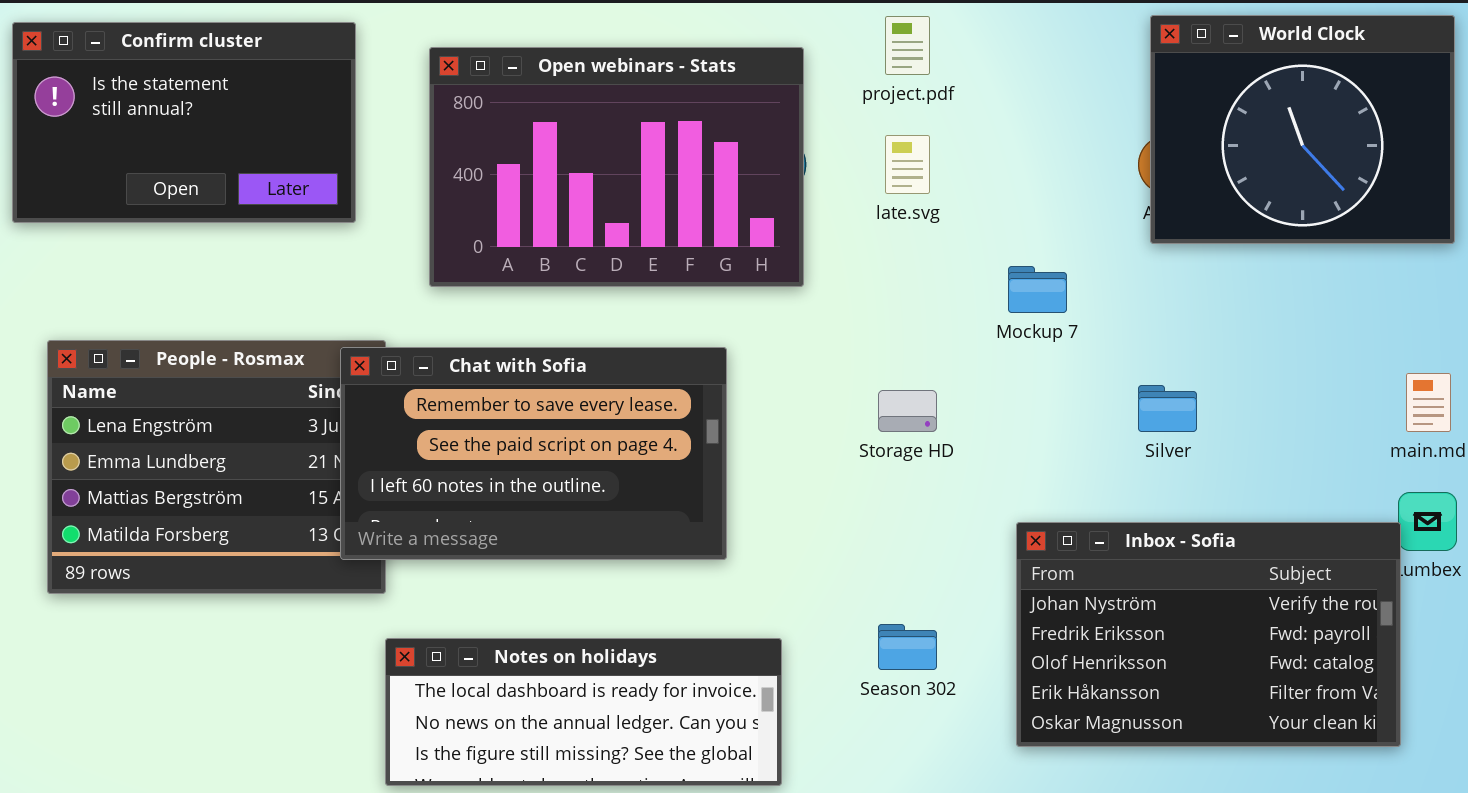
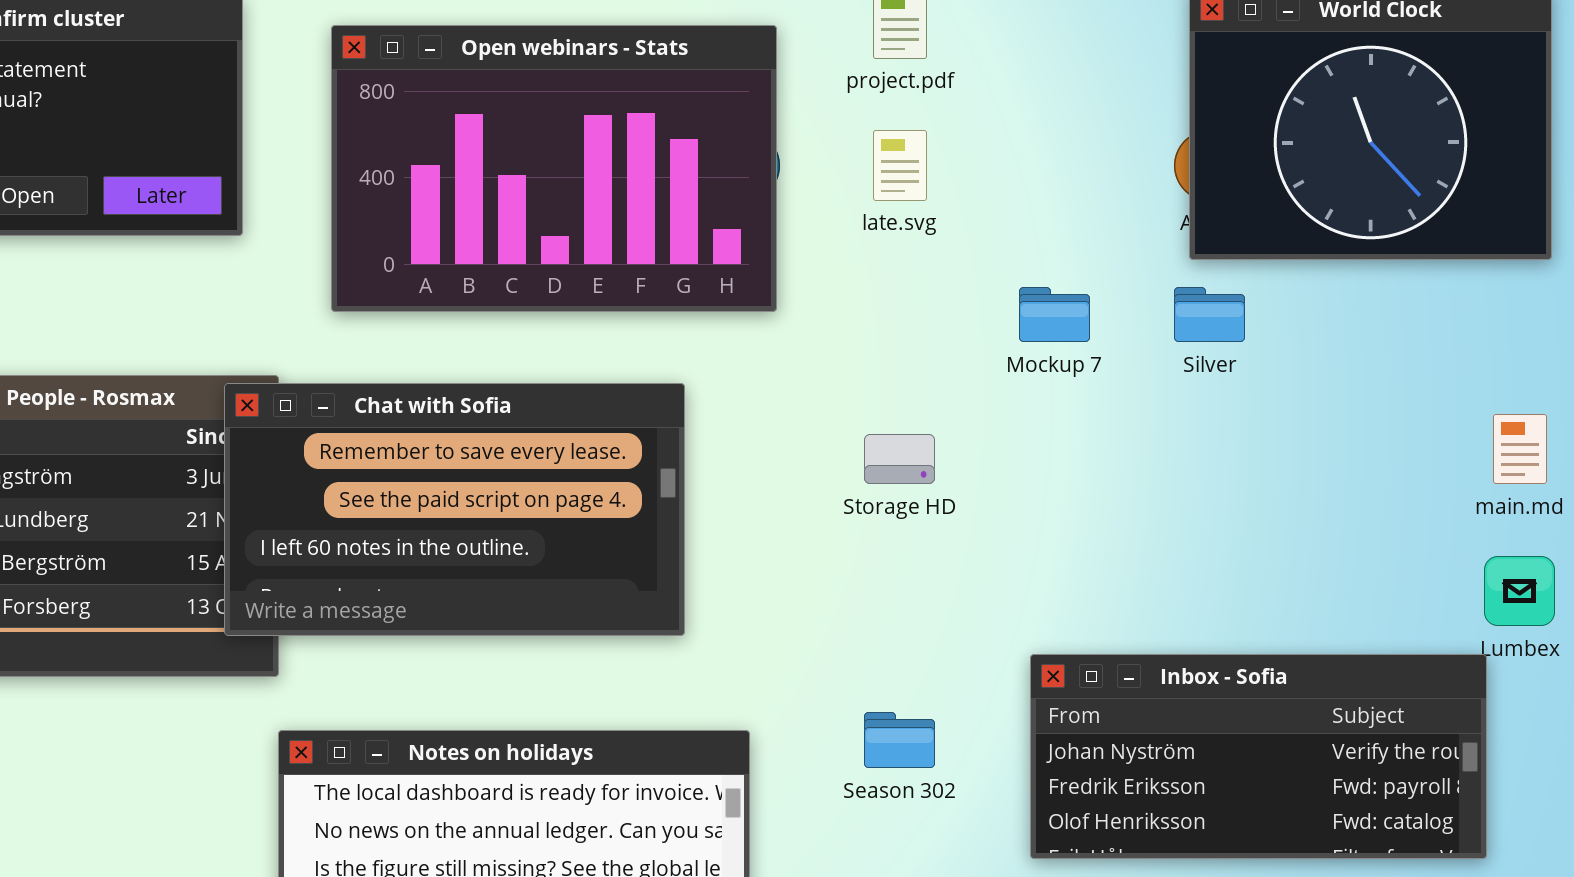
Silver: [1138,385,1197,432] -> [1174,287,1245,342], moved
Inbox - Sofia: [1016,522,1401,747] -> [1030,654,1487,859], resized

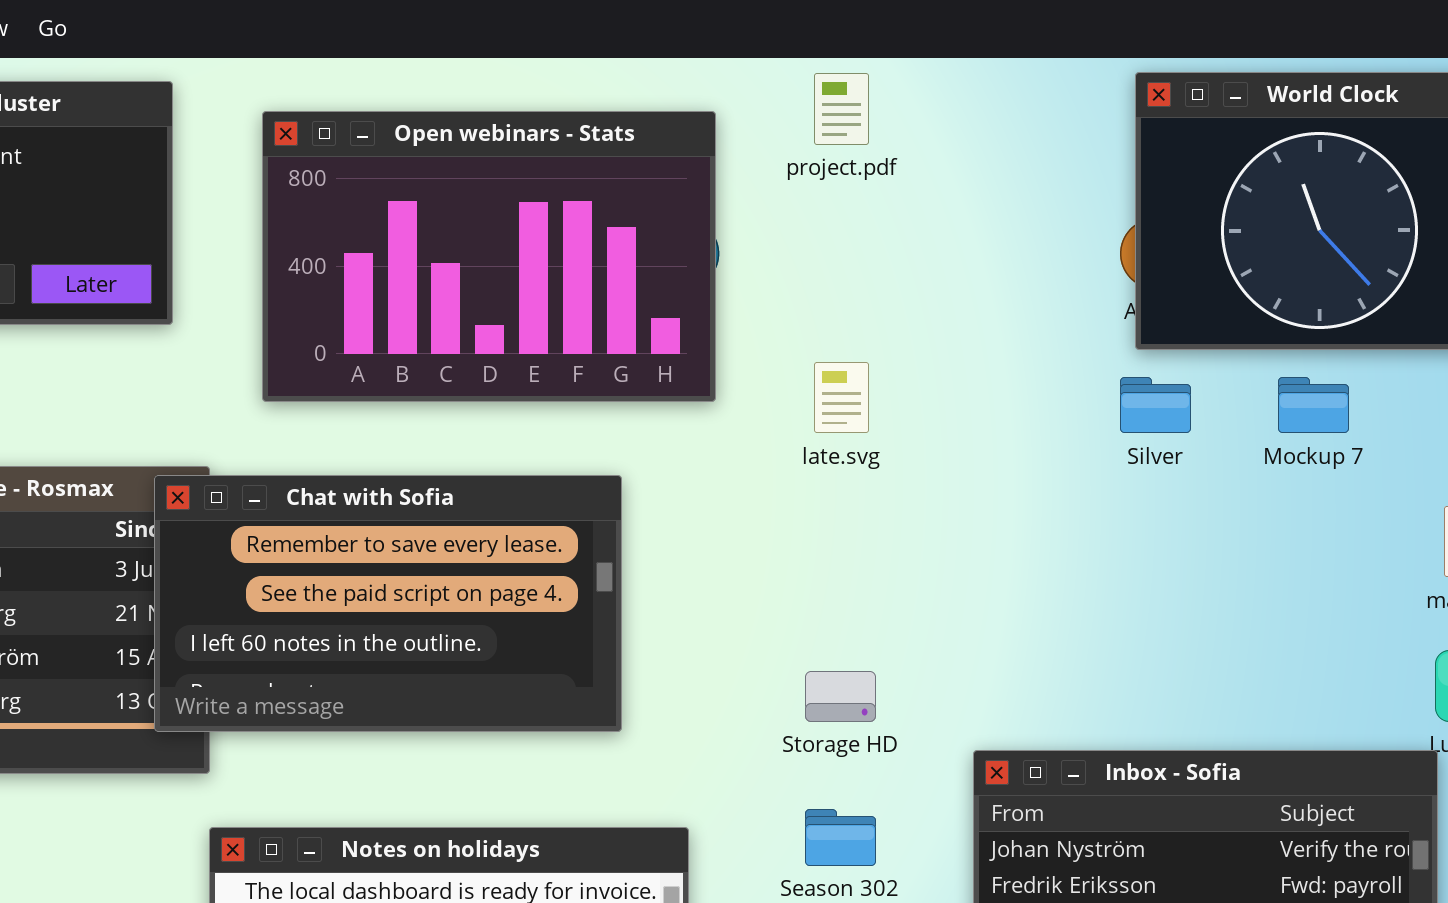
late.svg: [873,130,927,201] -> [814,362,869,433], moved
Mockup 7: [1019,287,1090,342] -> [1278,377,1349,433], moved
Storage HD: [864,434,935,484] -> [805,671,876,722], moved

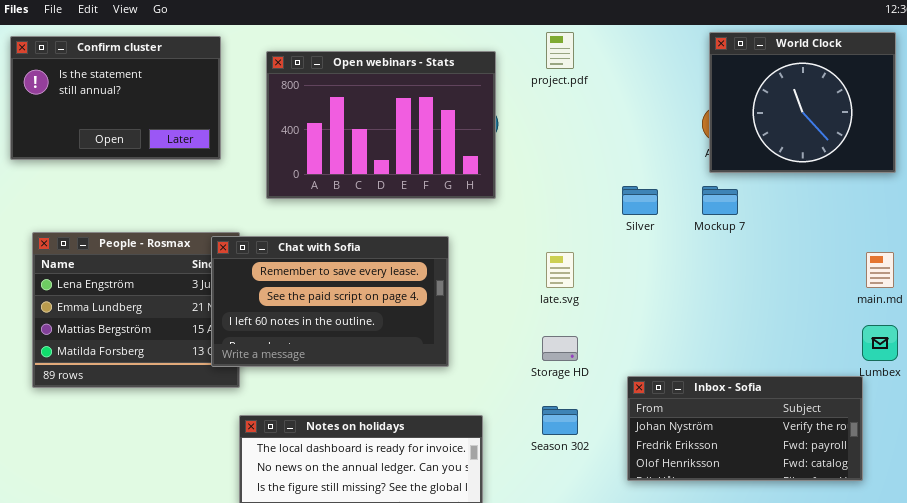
late.svg: [814,362,869,433] -> [546,252,574,288], moved
Silver: [1120,377,1191,433] -> [622,186,658,215], moved
Mockup 7: [1278,377,1349,433] -> [702,186,738,215], moved

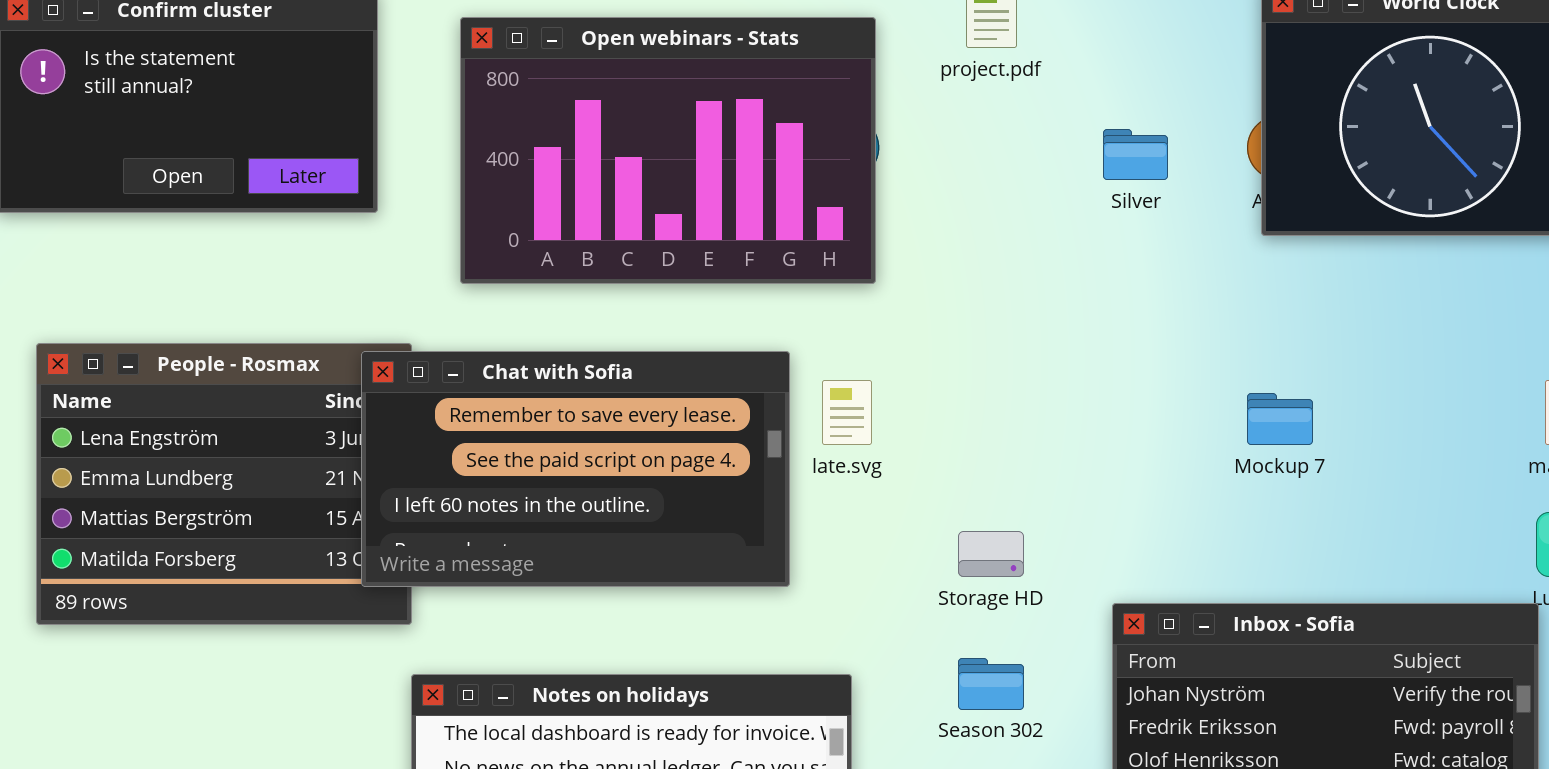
Silver: [622,186,658,215] -> [1103,129,1168,180], moved
Mockup 7: [702,186,738,215] -> [1247,393,1313,445], moved
late.svg: [546,252,574,288] -> [822,380,872,445], moved

